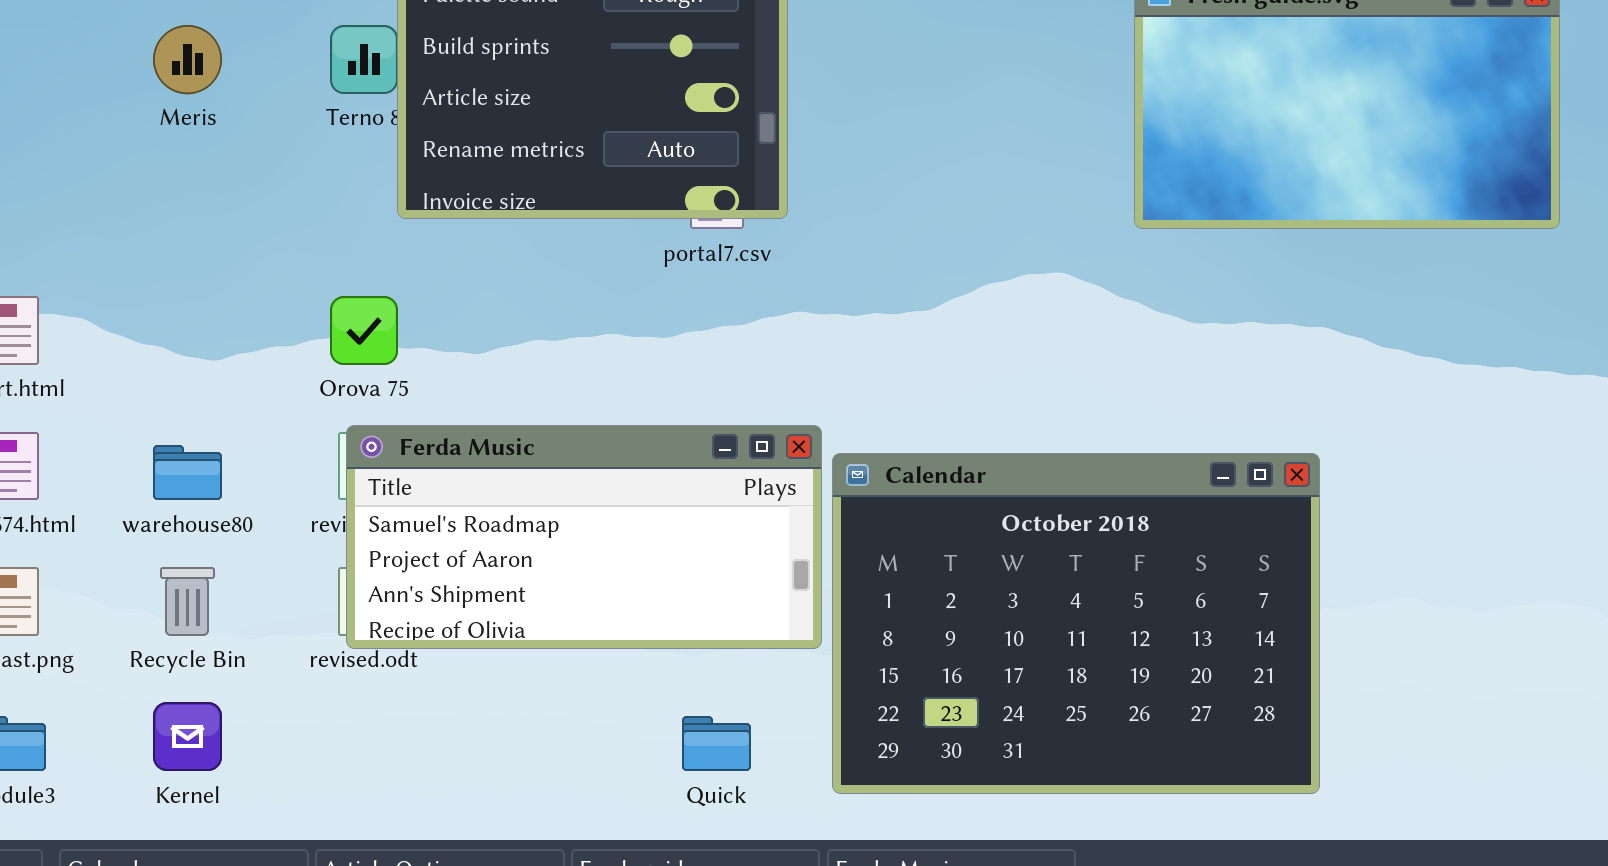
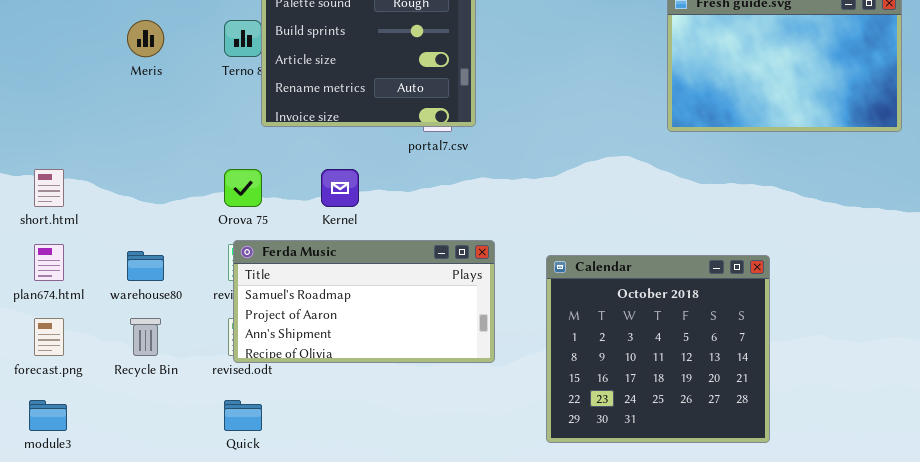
Calendar: [832,453,1320,794] -> [546,255,770,443], resized
Kernel: [153,702,222,771] -> [321,169,359,207], moved
Quick: [682,716,751,771] -> [224,400,262,431], moved

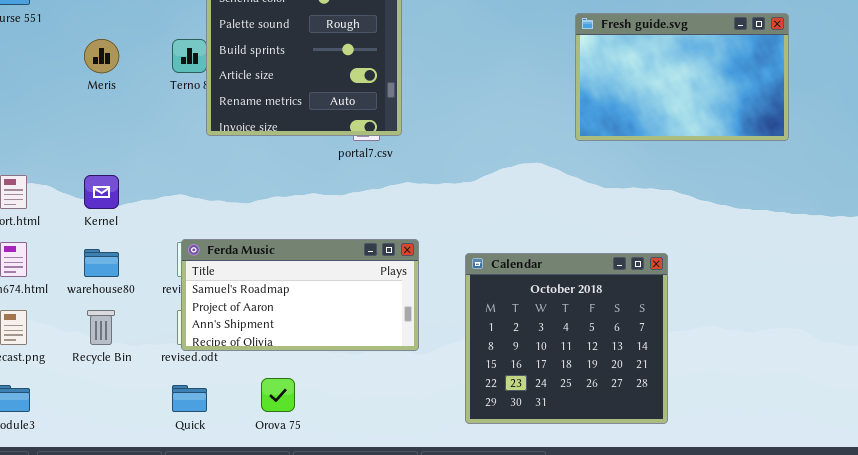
Orova 75: [224,169,262,207] -> [261,378,295,412], moved
Kernel: [321,169,359,207] -> [84,175,119,209], moved

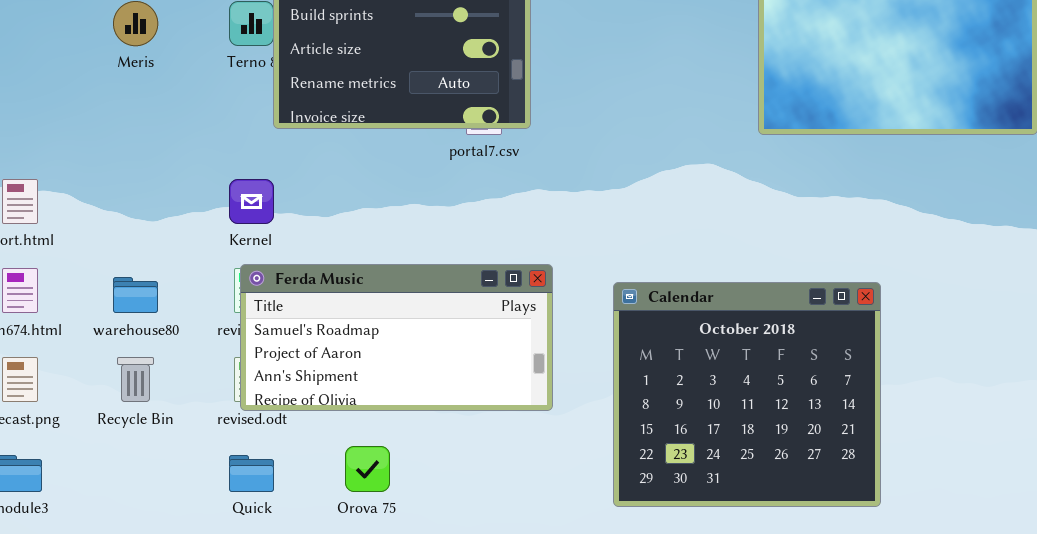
Kernel: [84,175,119,209] -> [229,179,274,224], moved

